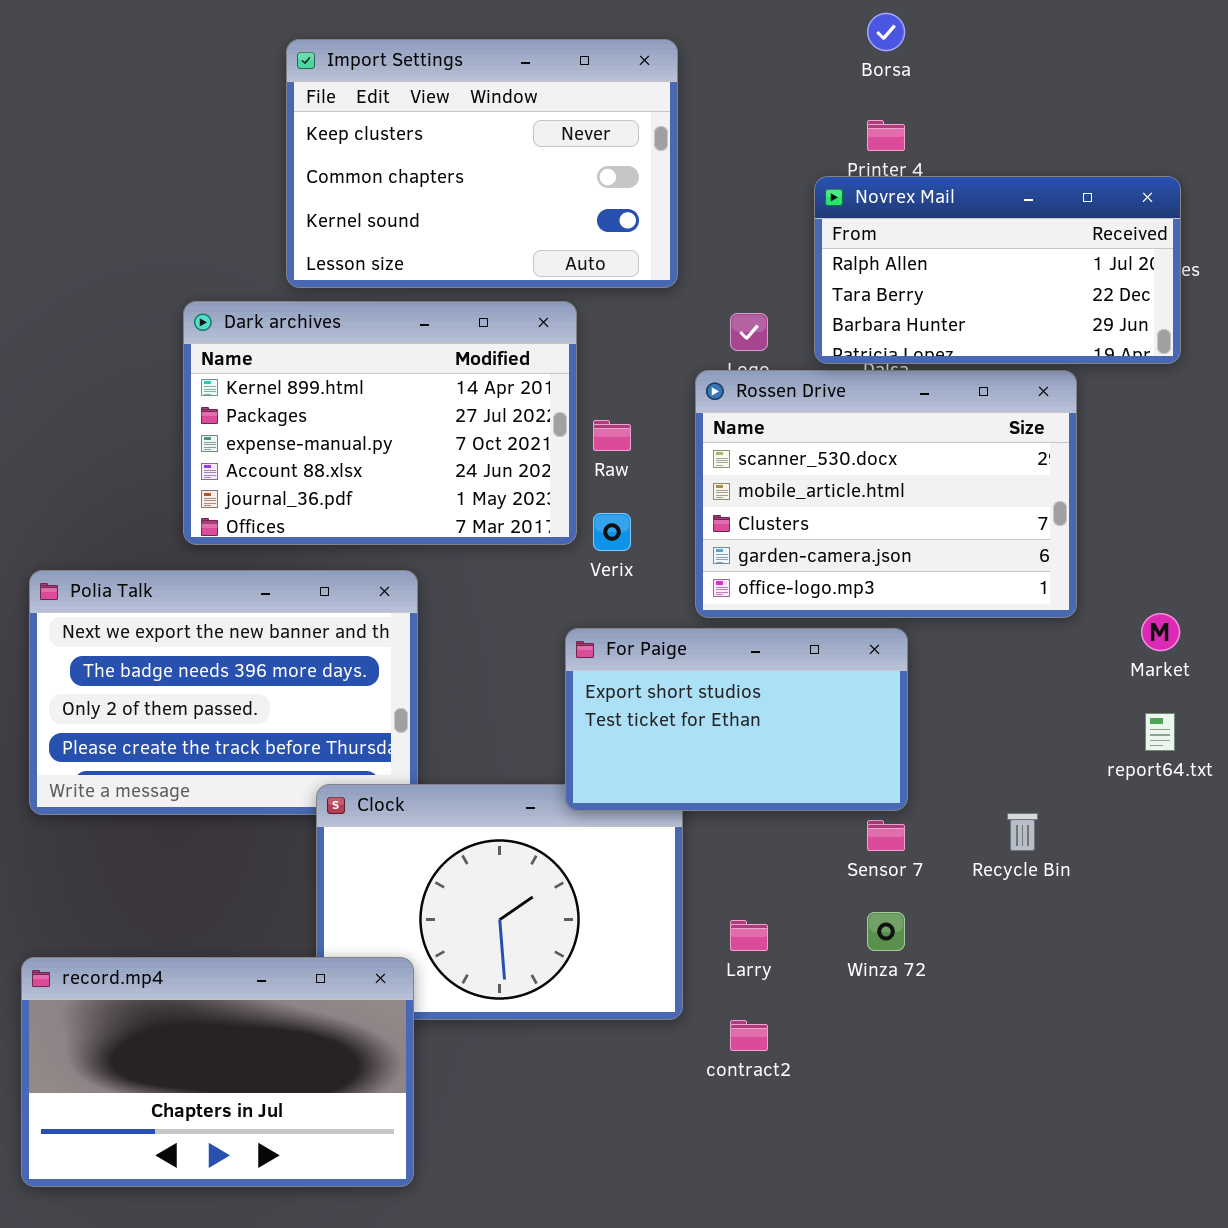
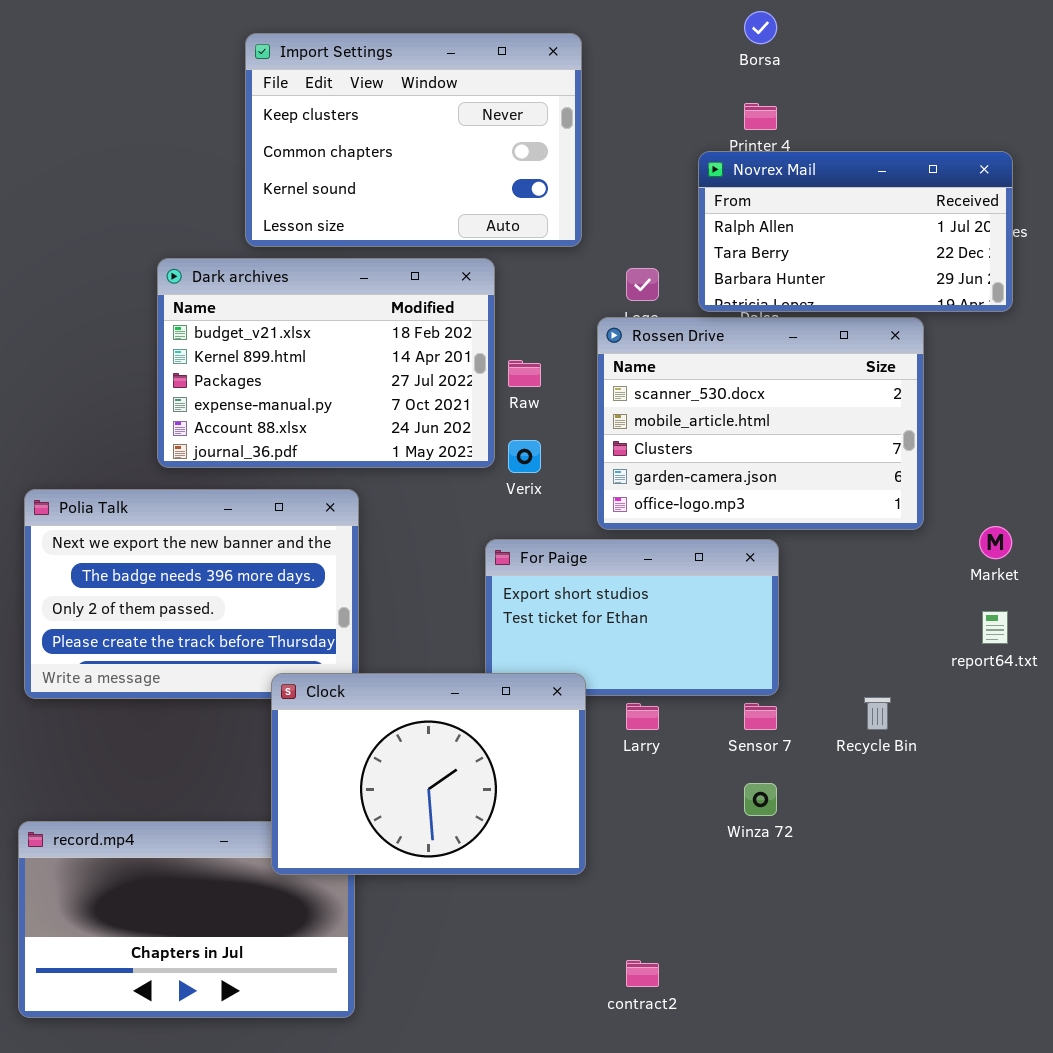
Dark archives: [183,301,577,545] -> [157,258,495,468], scrolled up 1 row
Clock: [316,784,683,1020] -> [271,673,586,875], raised
Larry: [730,920,768,951] -> [626,703,659,730], moved
contract2: [730,1020,768,1051] -> [626,960,659,987], moved

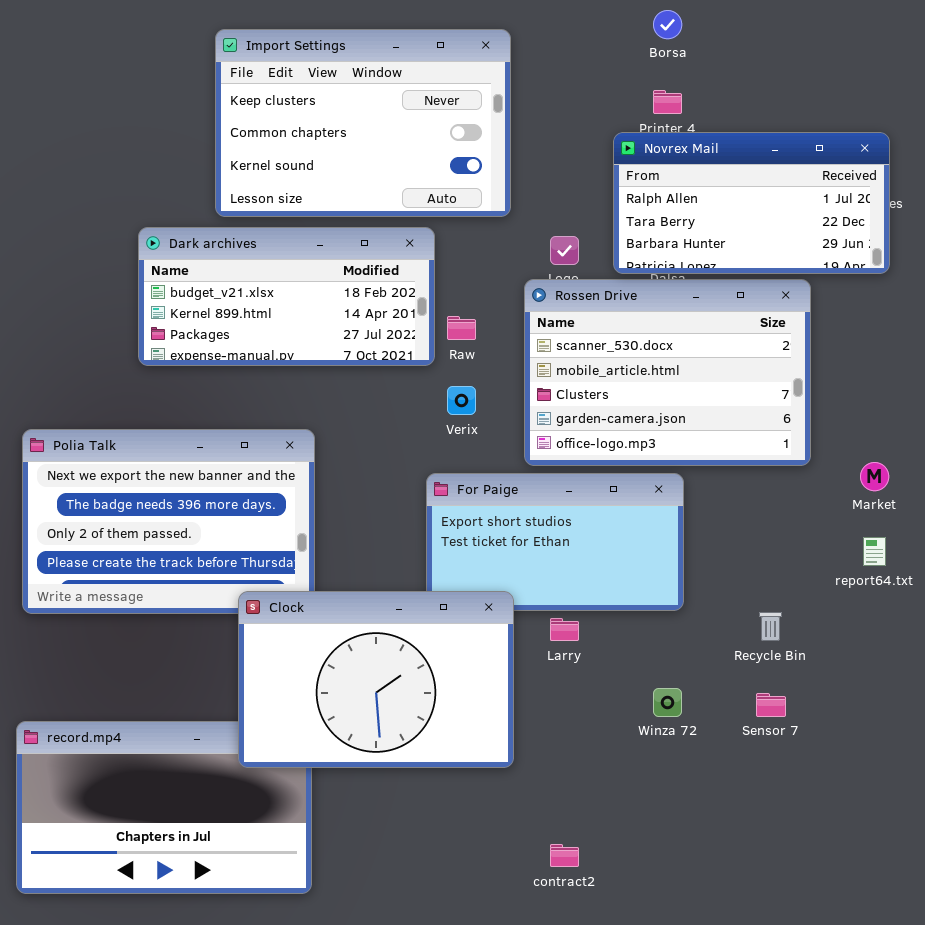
Dark archives: [157,258,495,468] -> [138,227,435,366], resized
Sensor 7: [744,703,777,730] -> [756,693,786,717], moved

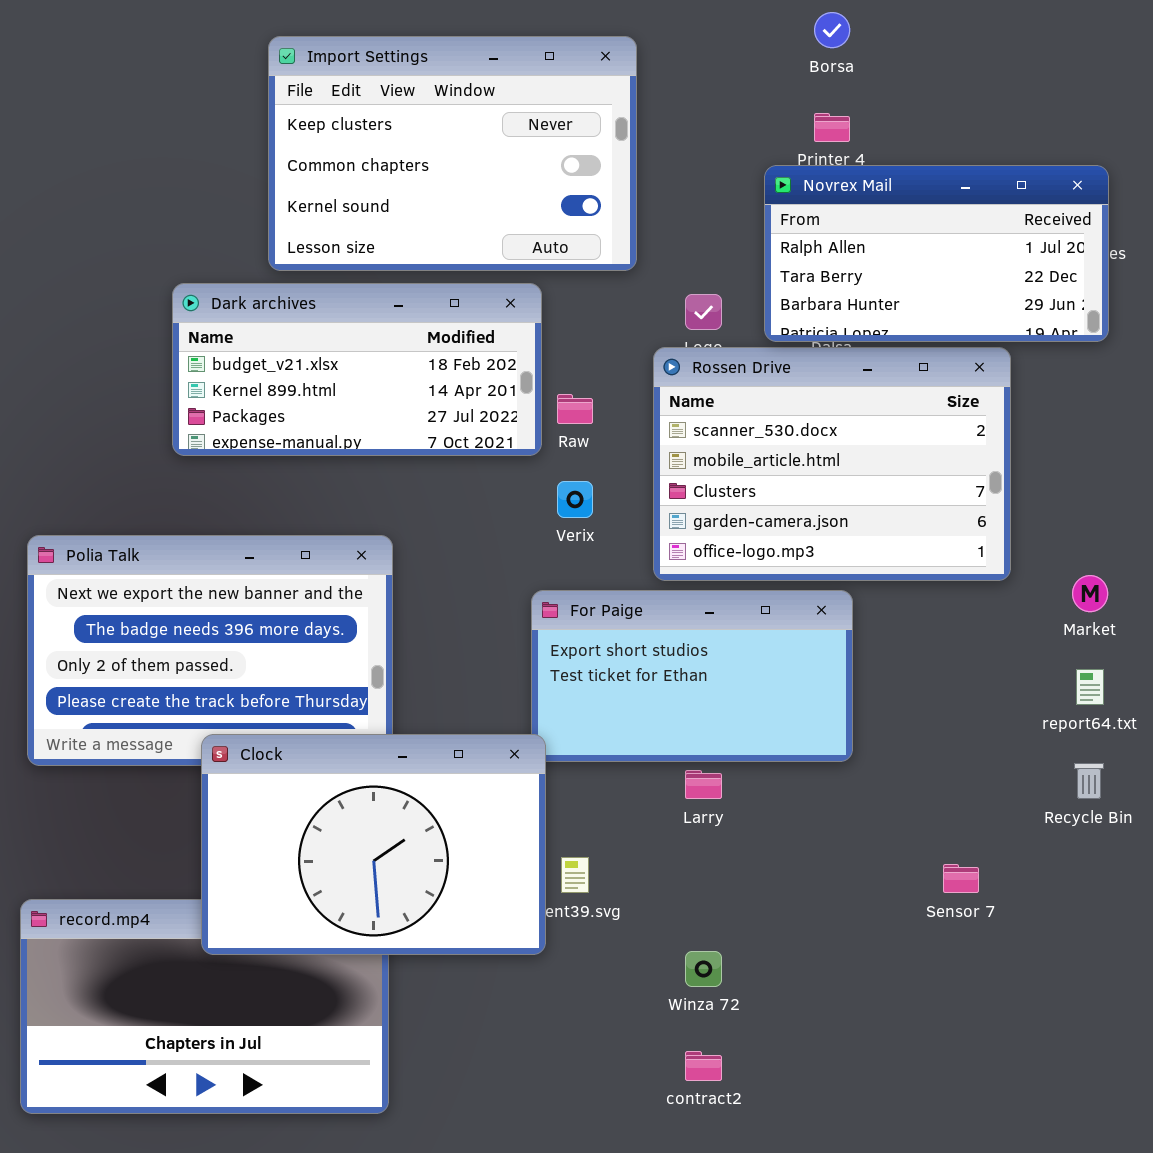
Clock: [238,591,514,768] -> [201,734,546,955], moved
Recycle Bin: [759,612,782,641] -> [1074,763,1104,799], moved
Winza 72: [653,688,682,717] -> [685,951,722,987], moved

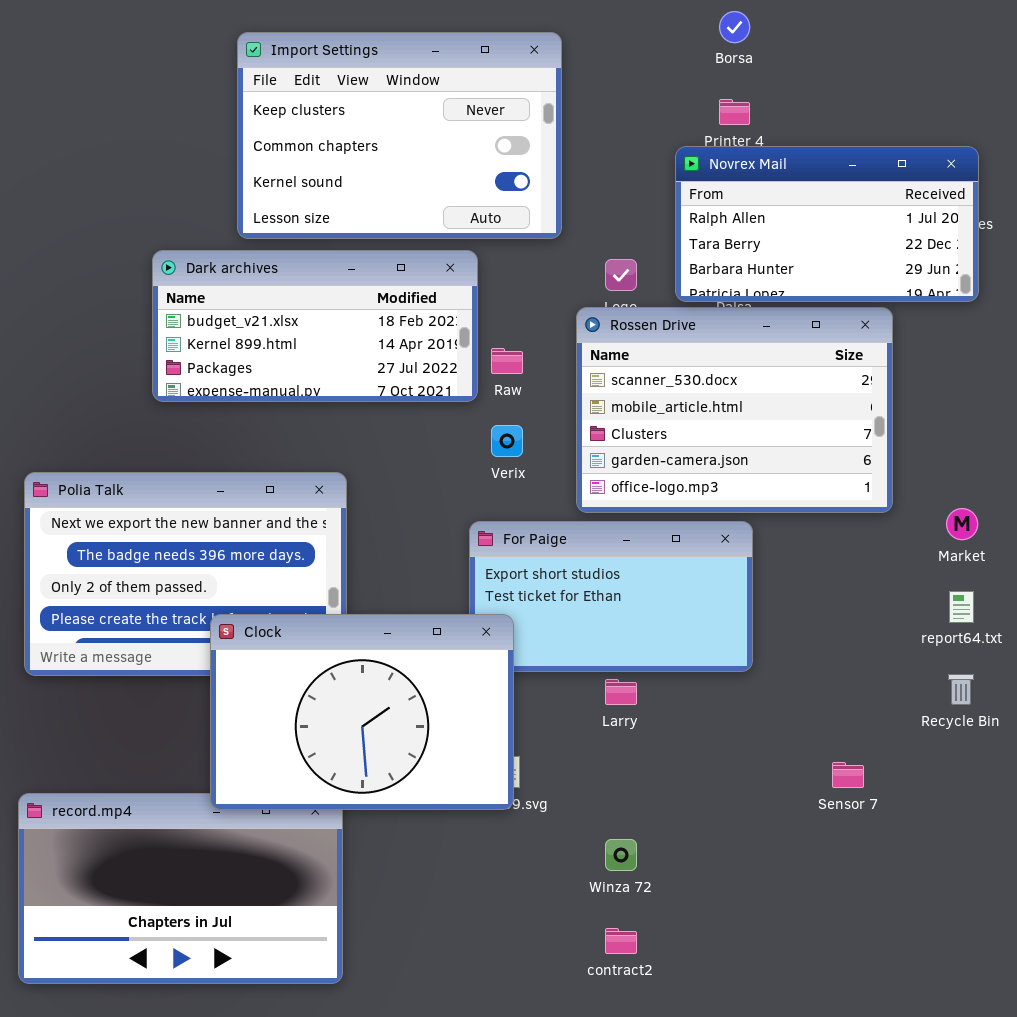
Clock: [201,734,546,955] -> [210,614,514,810], moved

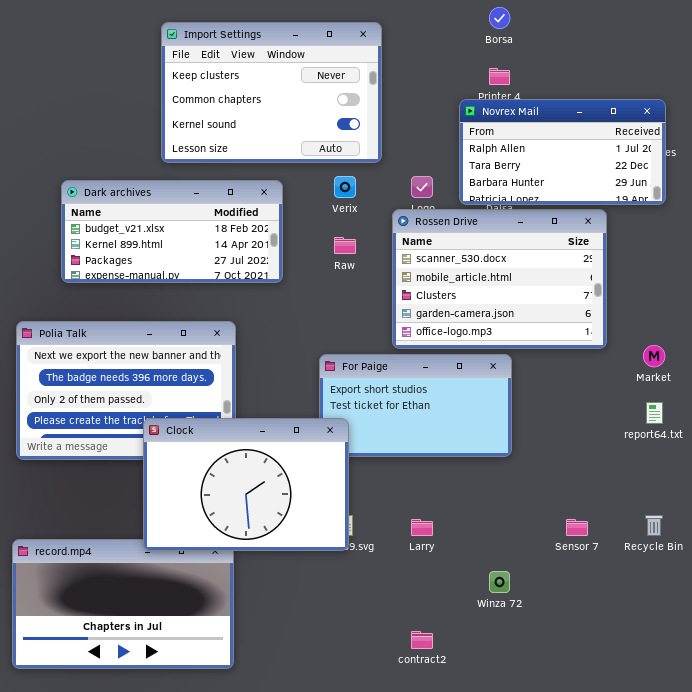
Dark archives: [152,250,478,402] -> [61,180,283,283], moved
Verix: [491,425,523,457] -> [334,176,356,198], moved
Recycle Bin: [948,674,974,705] -> [645,515,663,536], moved
Larry: [605,679,637,705] -> [411,519,433,536], moved
Winza 72: [605,839,637,871] -> [489,571,510,593], moved

